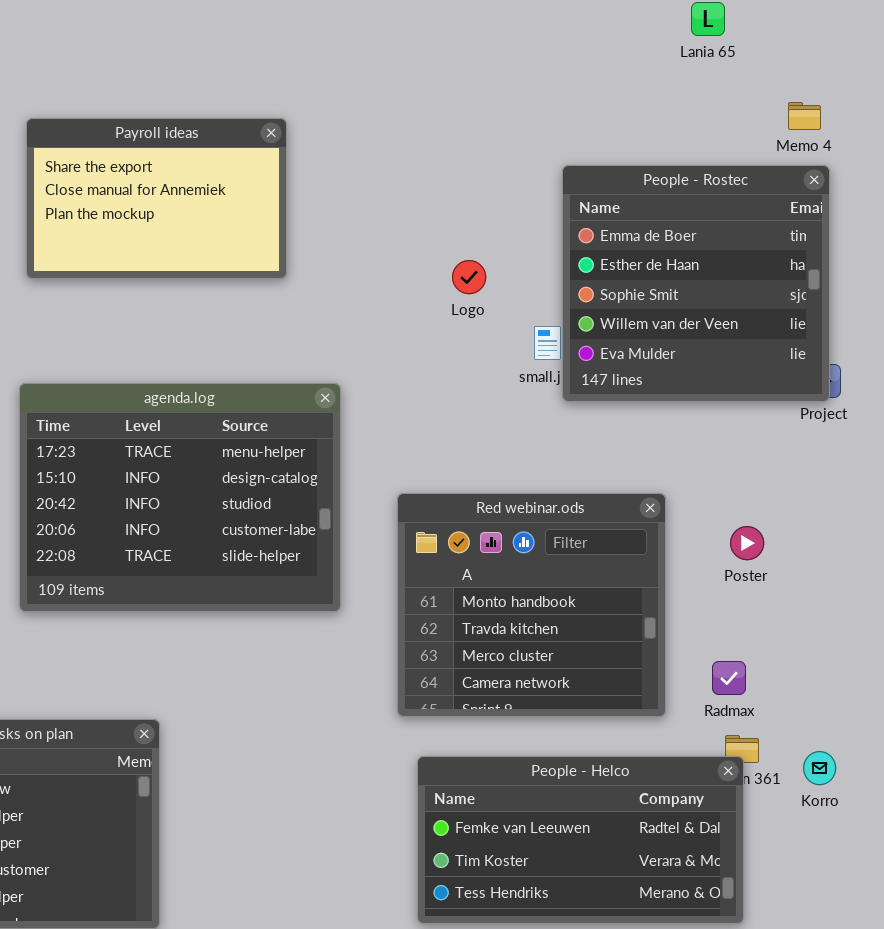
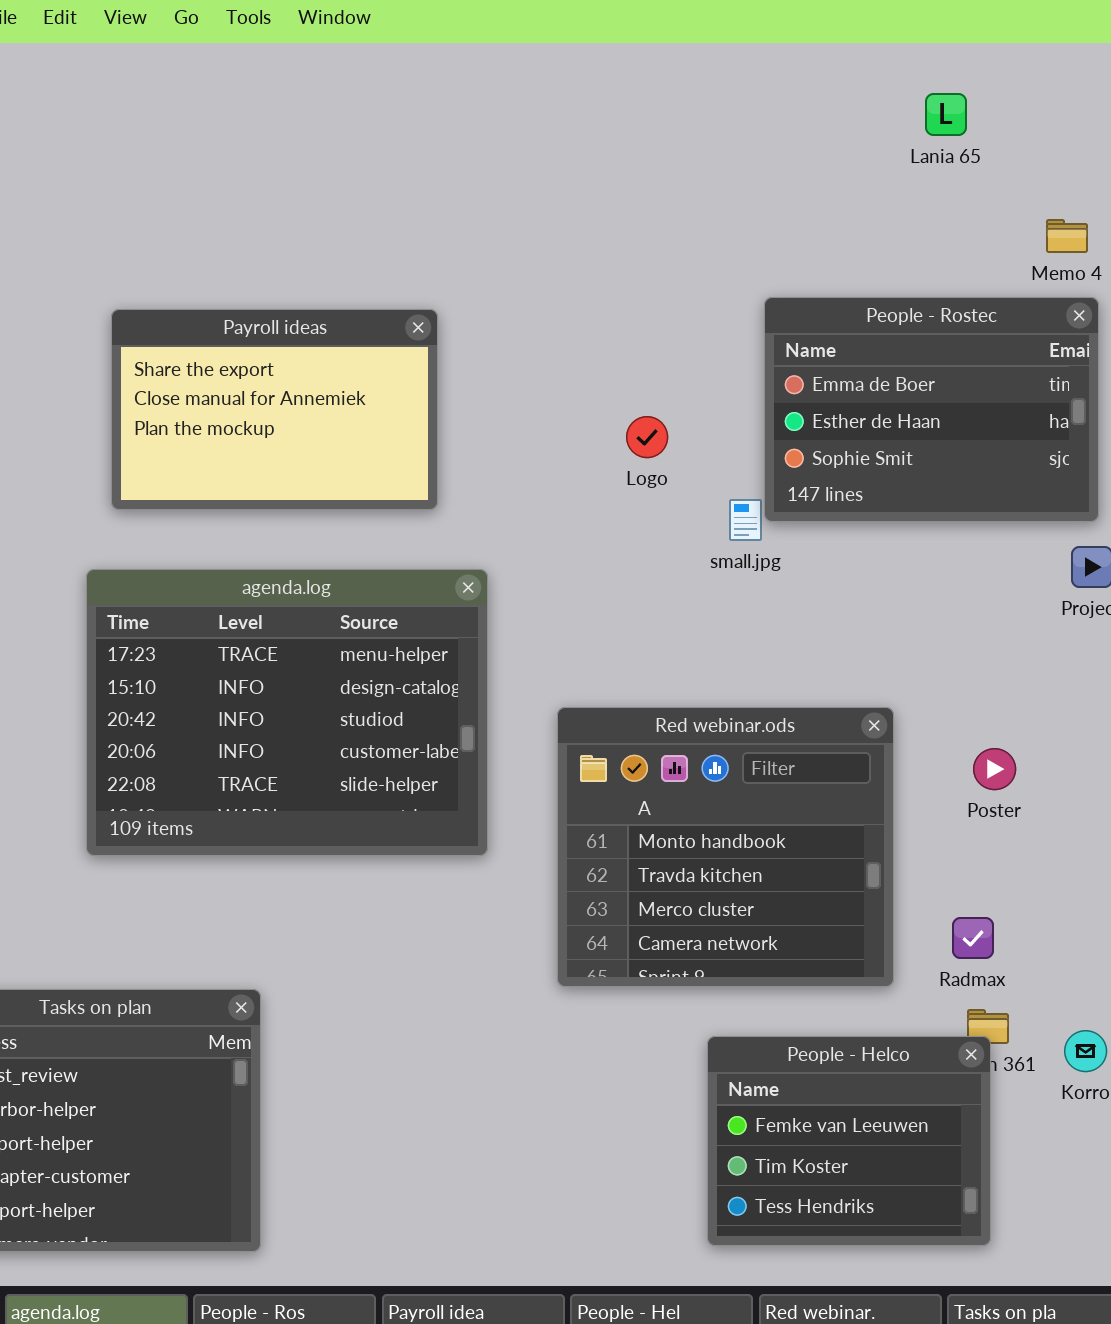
Payroll ideas: [26,118,287,279] -> [111,309,438,510], moved
People - Rostec: [562,165,830,402] -> [764,297,1099,522], resized
People - Helco: [417,756,744,924] -> [707,1036,991,1246], resized

